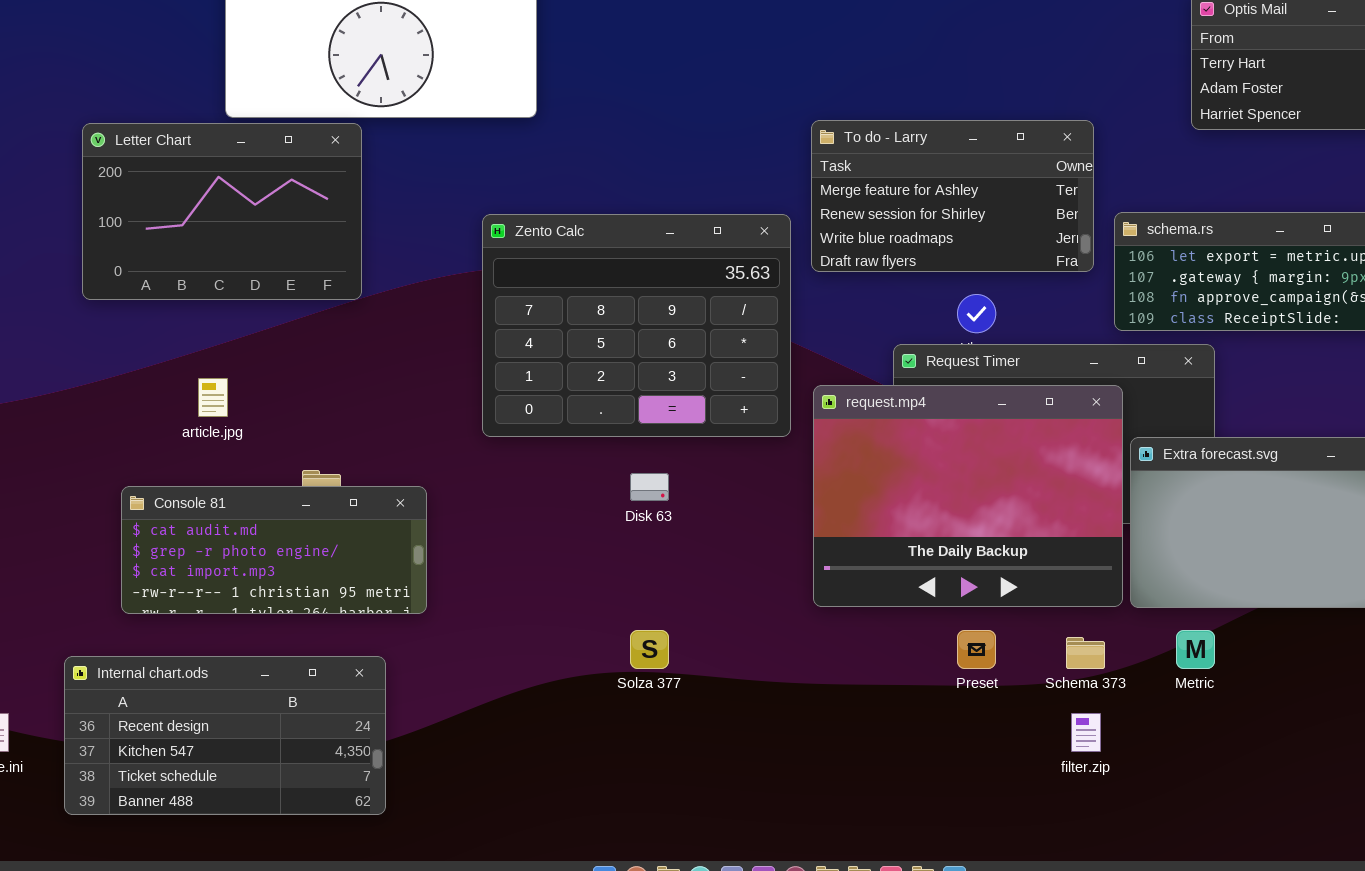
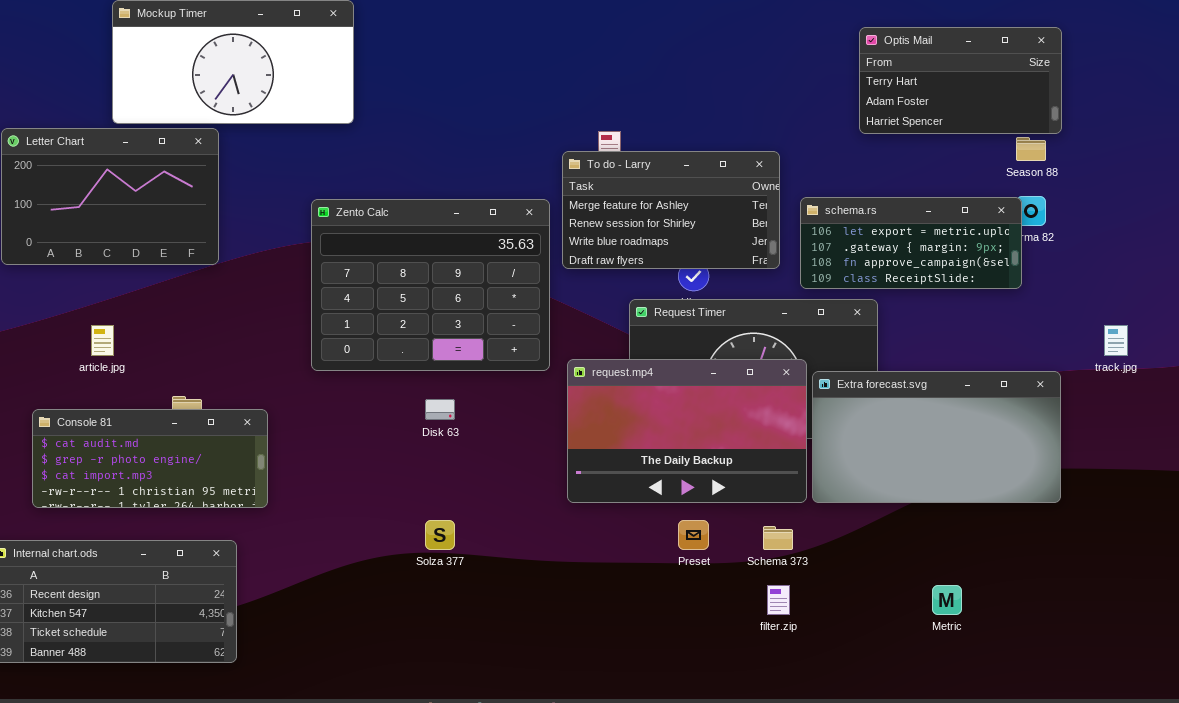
To do - Larry: [811,120,1094,272] -> [562,151,780,269], moved
request.mp4: [813,385,1123,607] -> [567,359,807,503], resized
Metric: [1176,630,1215,669] -> [932,585,962,615], moved

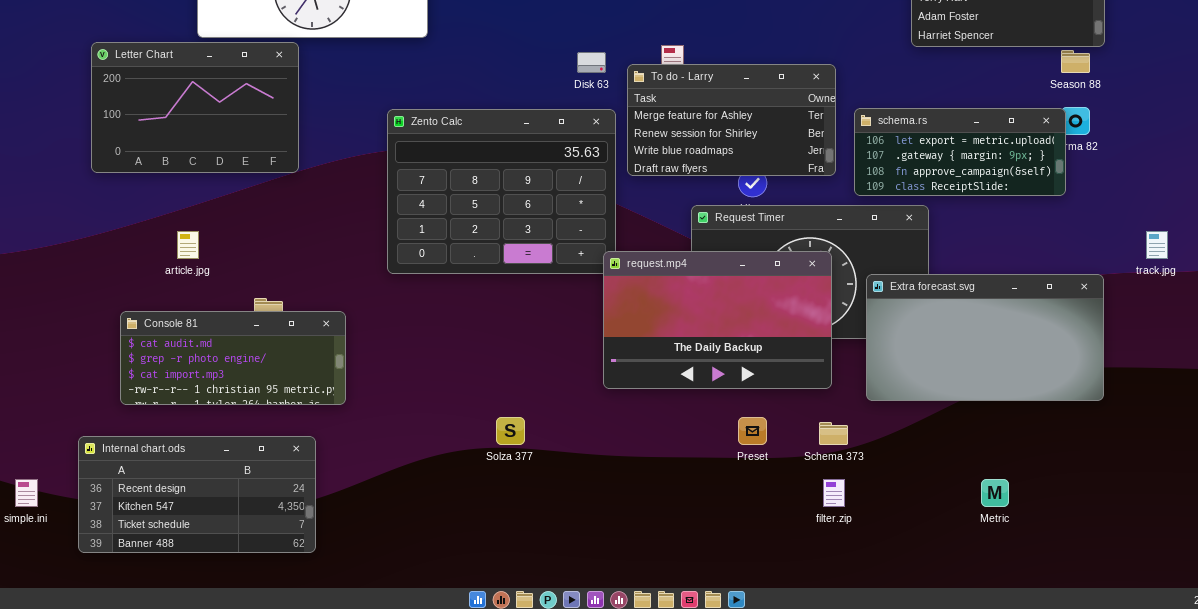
request.mp4: [567,359,807,503] -> [603,251,832,389], moved
Disk 63: [425,399,455,420] -> [577,52,606,73], moved

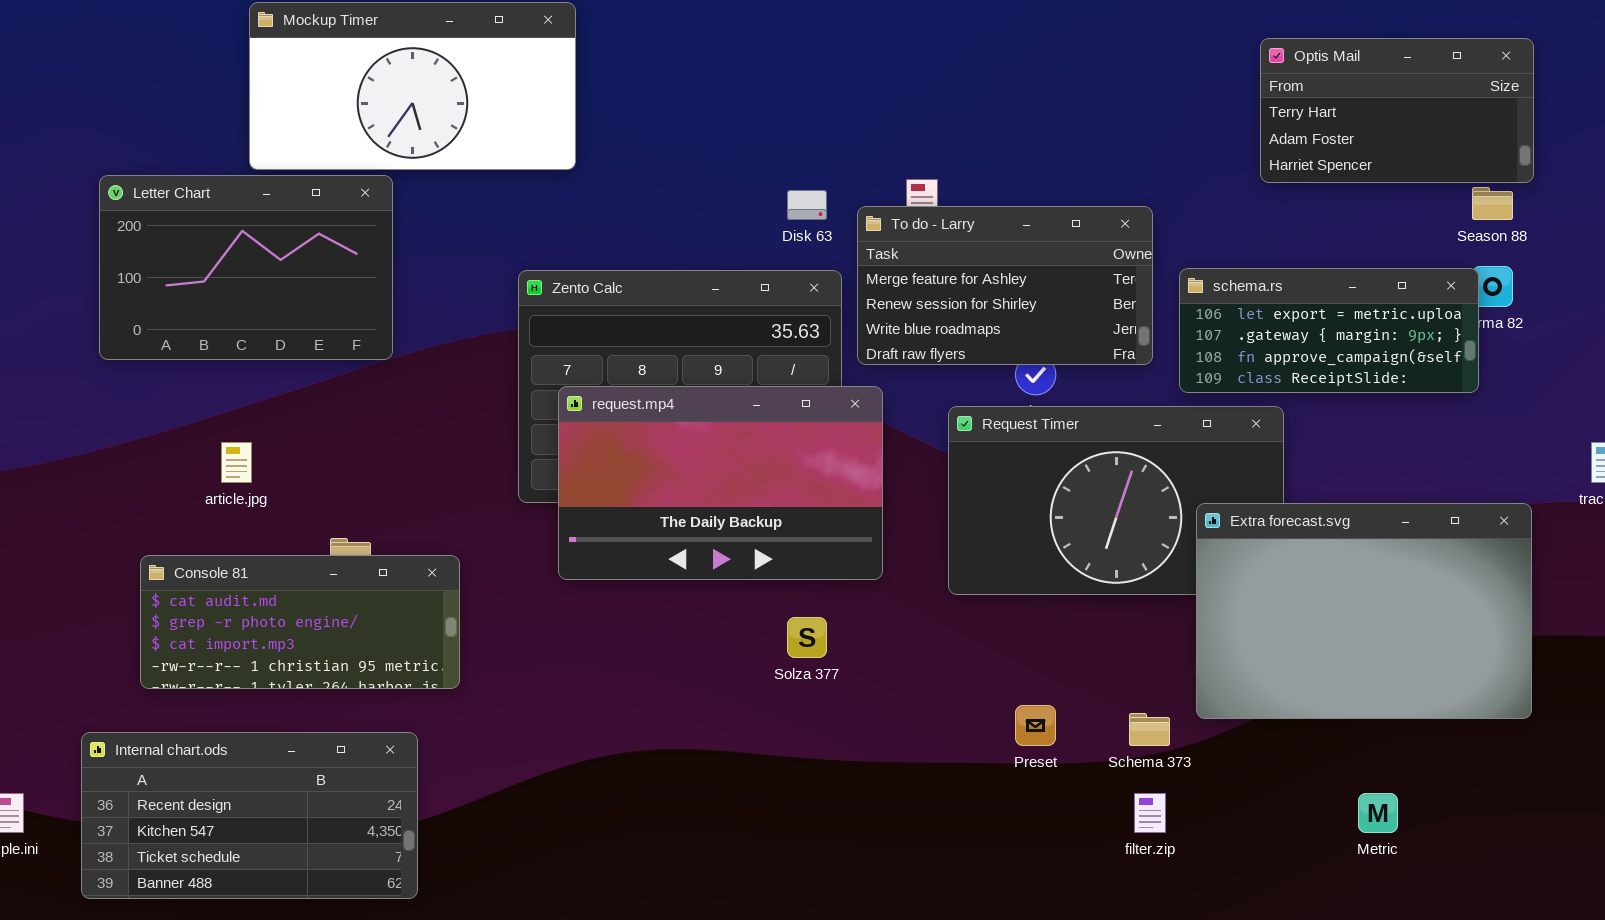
request.mp4: [603,251,832,389] -> [558,386,883,580], moved
Extra forecast.svg: [866,274,1104,401] -> [1196,503,1532,719], resized
Solza 377: [496,417,525,445] -> [787,617,827,658], moved

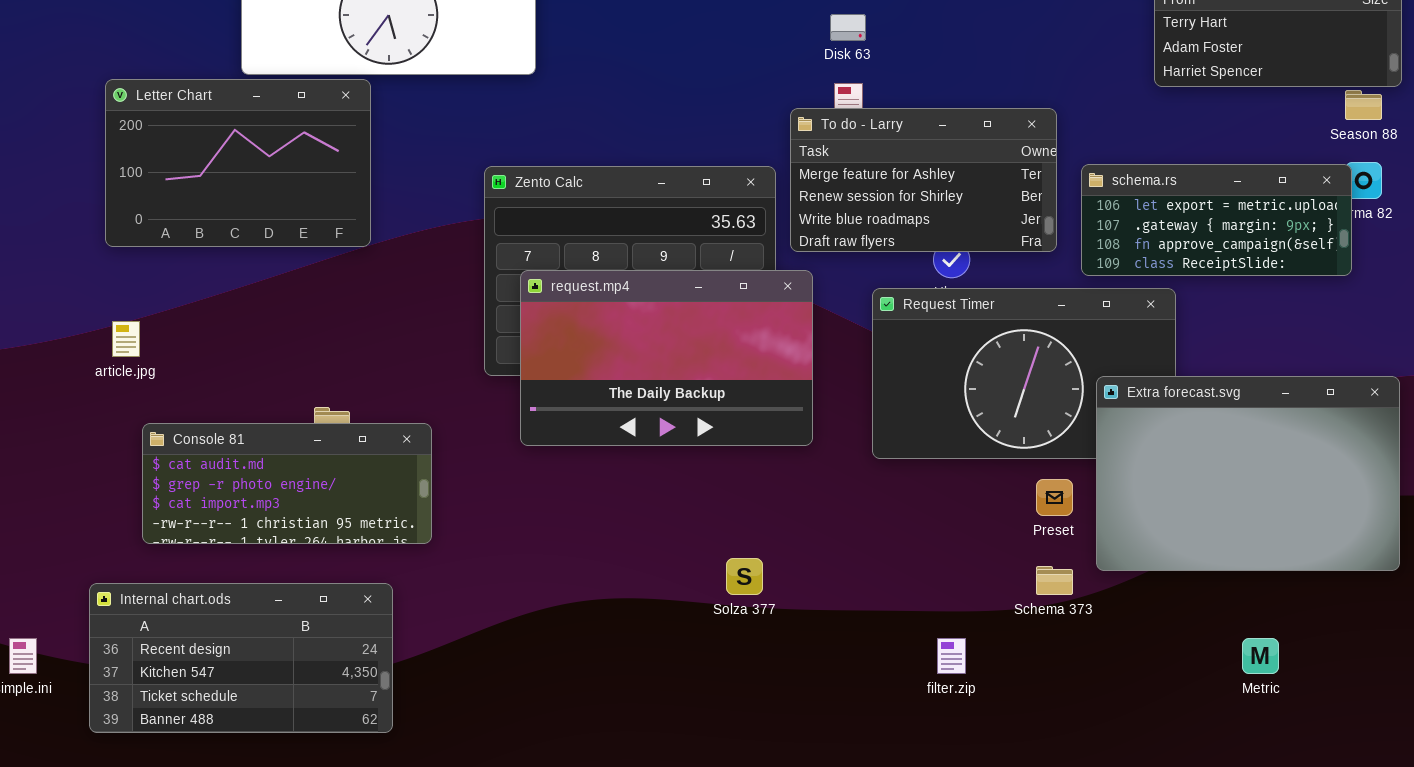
Disk 63: [787,190,827,220] -> [830,14,866,41], moved
article.jpg: [221,442,252,483] -> [112,321,140,357], moved
Solza 377: [787,617,827,658] -> [726,558,763,595], moved
Preset: [1015,705,1056,746] -> [1036,479,1073,516], moved
filter.zip: [1134,793,1166,833] -> [937,638,966,674], moved

